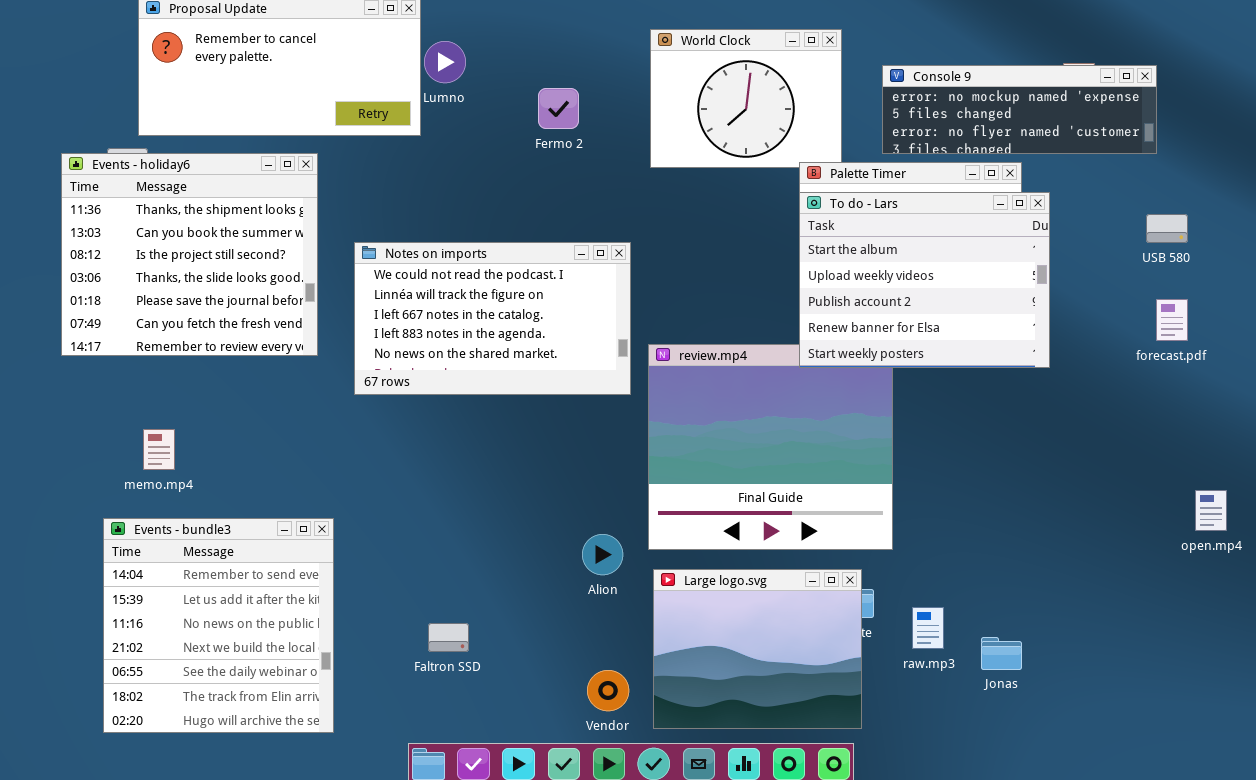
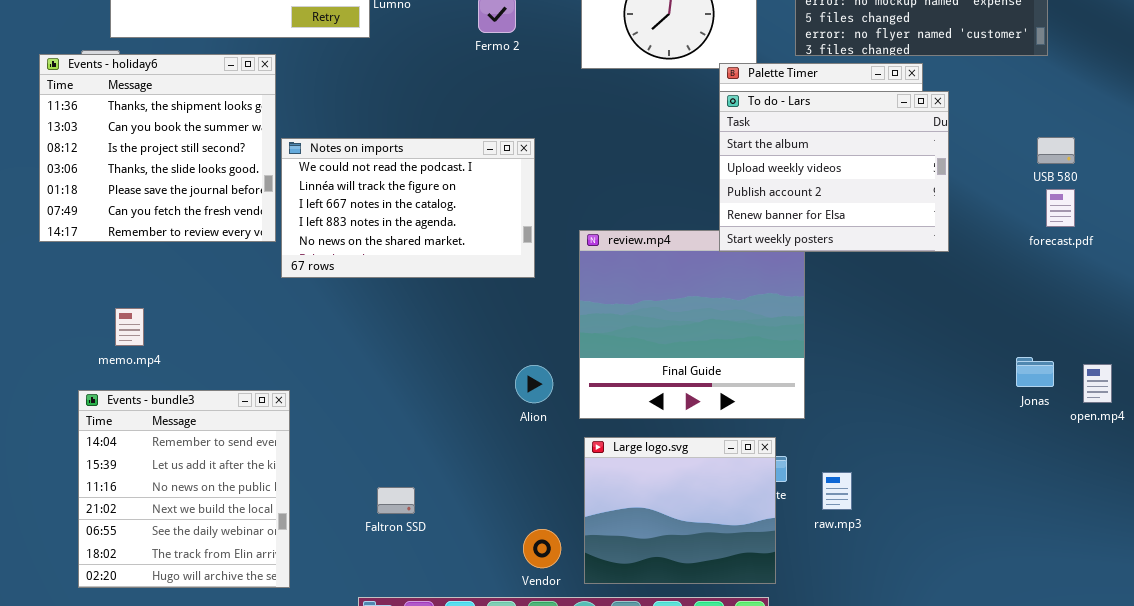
USB 580: [1146,214,1188,243] -> [1037,137,1075,164], moved
Notes on imports: [354,242,631,395] -> [281,138,535,278], moved
Alion: [582,534,623,575] -> [515,365,553,403], moved
Jonas: [981,637,1022,670] -> [1016,357,1054,387], moved

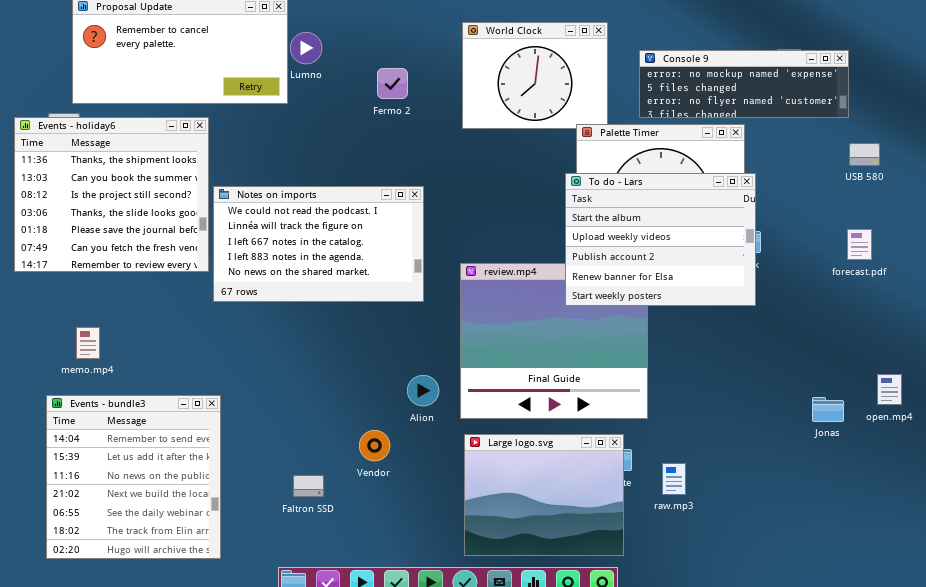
To do - Lars: [719,91,949,252] -> [565,173,756,306], moved
USB 580: [1037,137,1075,164] -> [849,143,880,166], moved
Jonas: [1016,357,1054,387] -> [812,397,844,422], moved
Vendor: [523,529,561,568] -> [359,430,390,461], moved

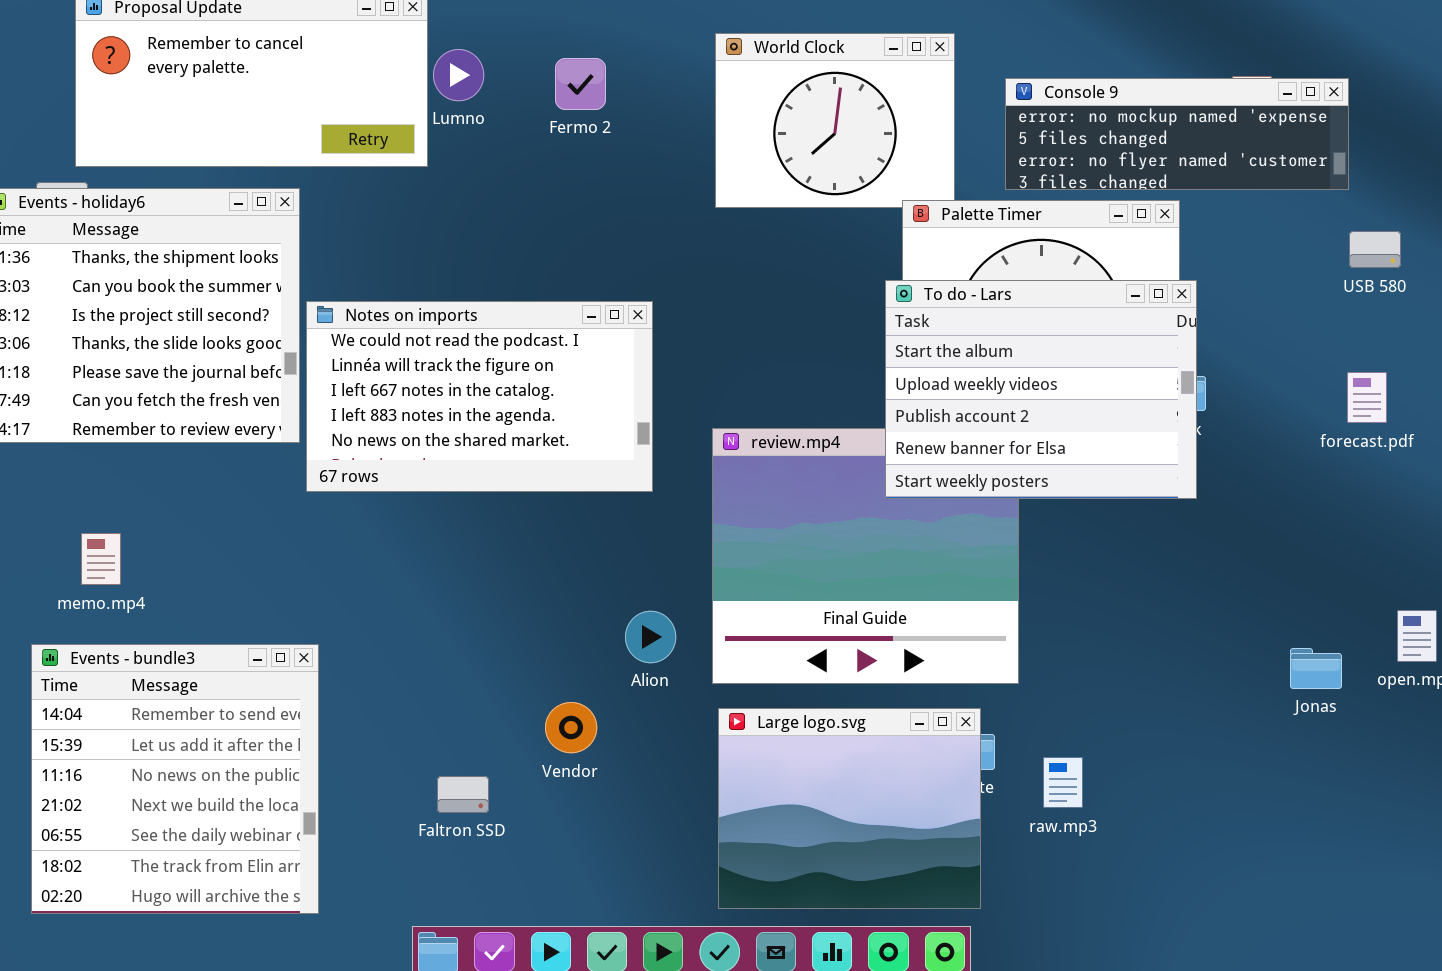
Fermo 2: [377,68,408,99] -> [555,58,606,110], moved

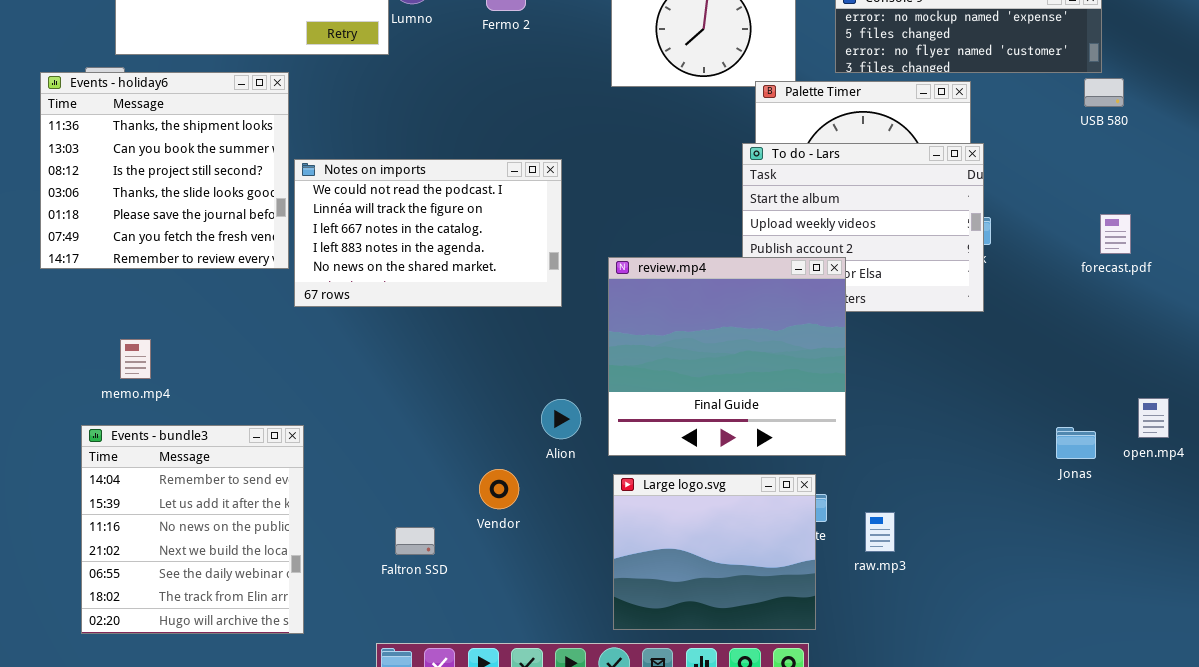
USB 580: [1349,231,1401,268] -> [1084,78,1124,107], moved
review.mp4: [712,428,1019,684] -> [608,257,846,456], raised

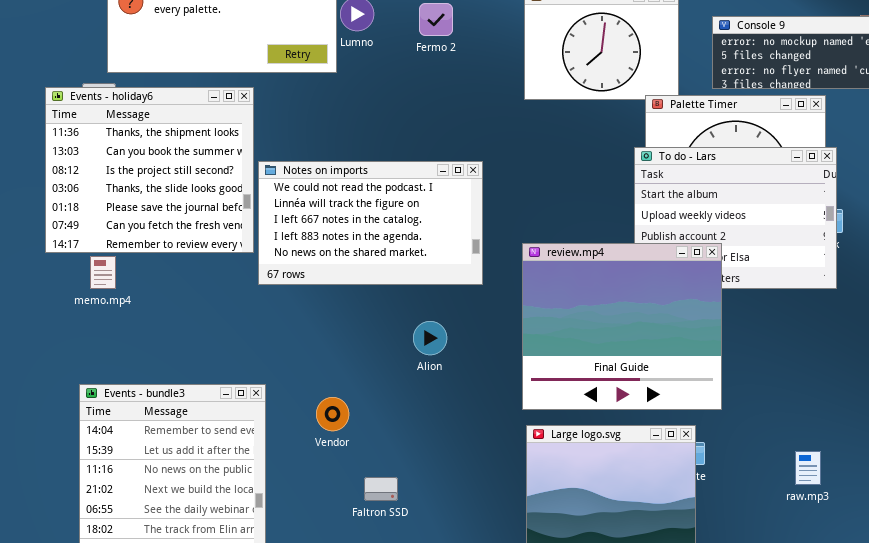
memo.mp4: [120,339,151,379] -> [90,256,116,289], moved
Alion: [541,399,581,439] -> [413,321,447,355], moved
Vendor: [479,469,519,509] -> [316,397,349,431], moved
raw.mp3: [865,512,895,552] -> [795,451,821,485], moved
Faltron SSD: [395,527,435,555] -> [364,477,398,501], moved

